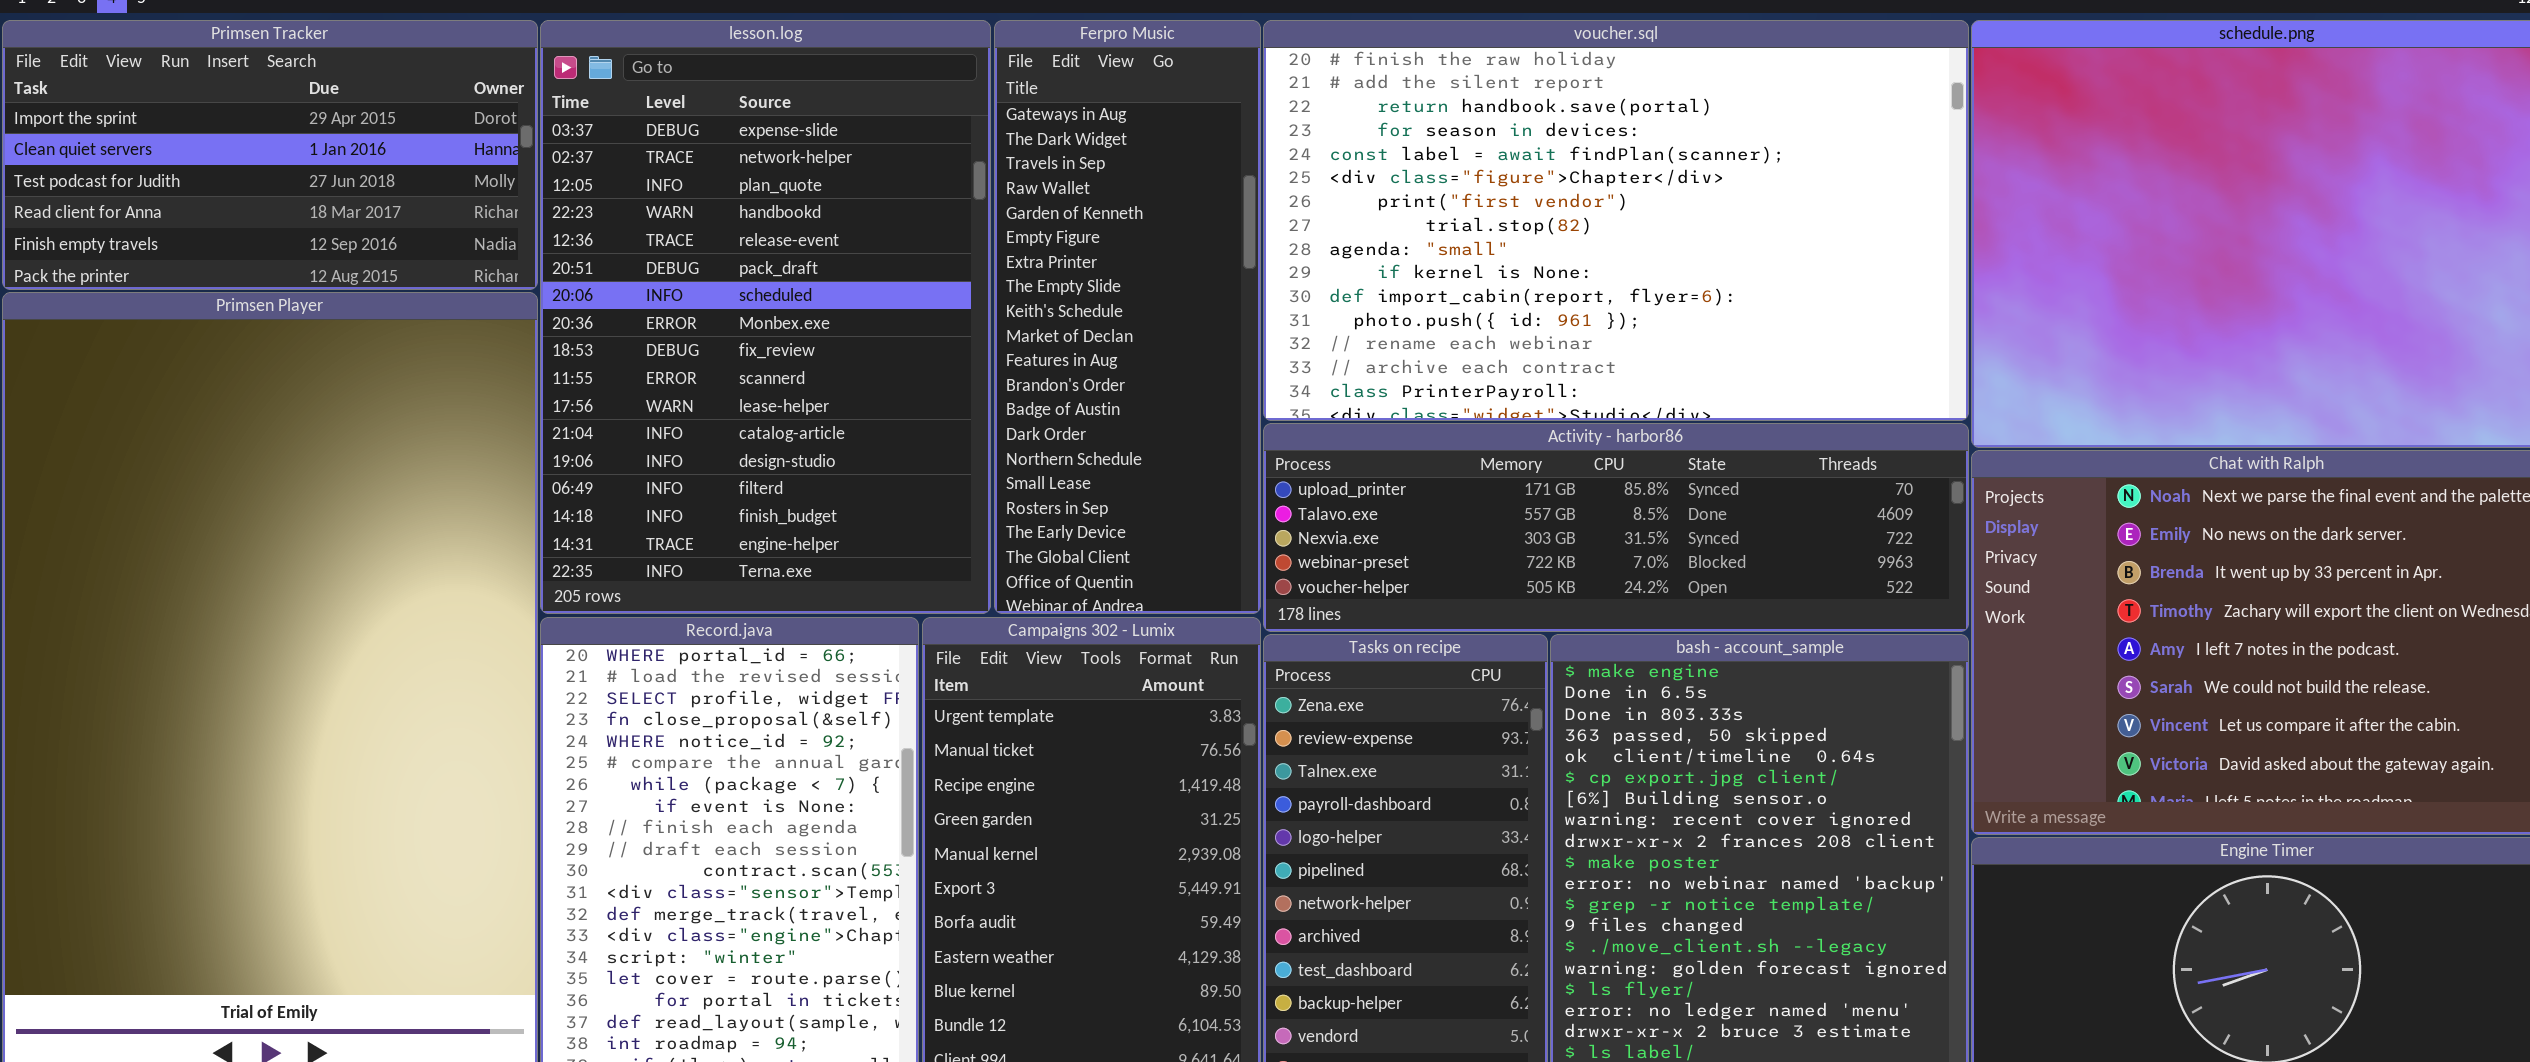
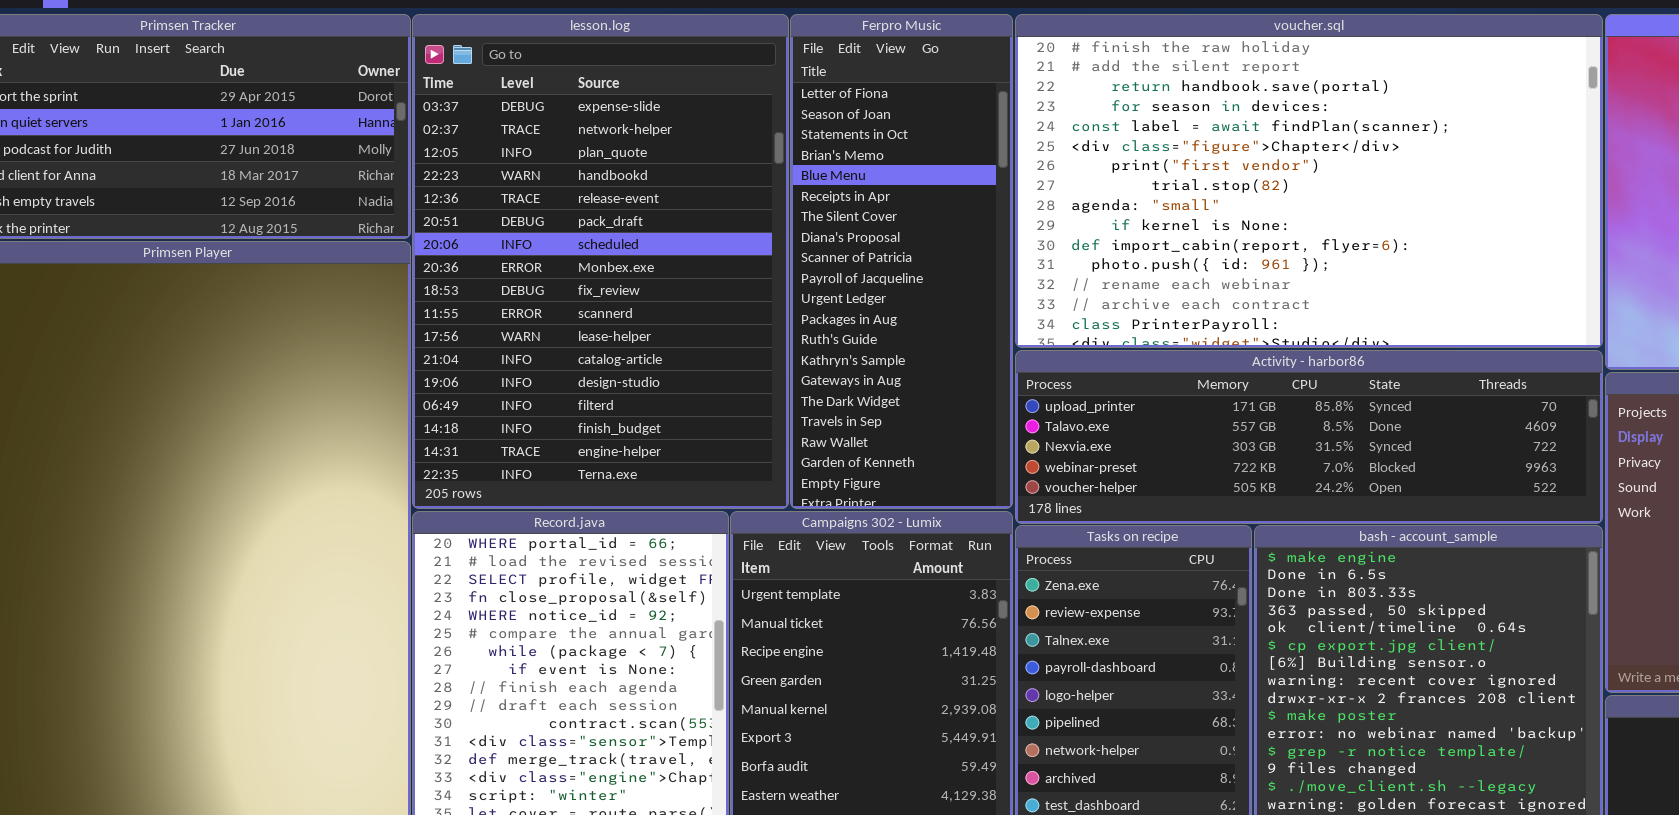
Ferpro Music: [994,20,1261,614] -> [790,14,1013,509], scrolled up 14 rows

